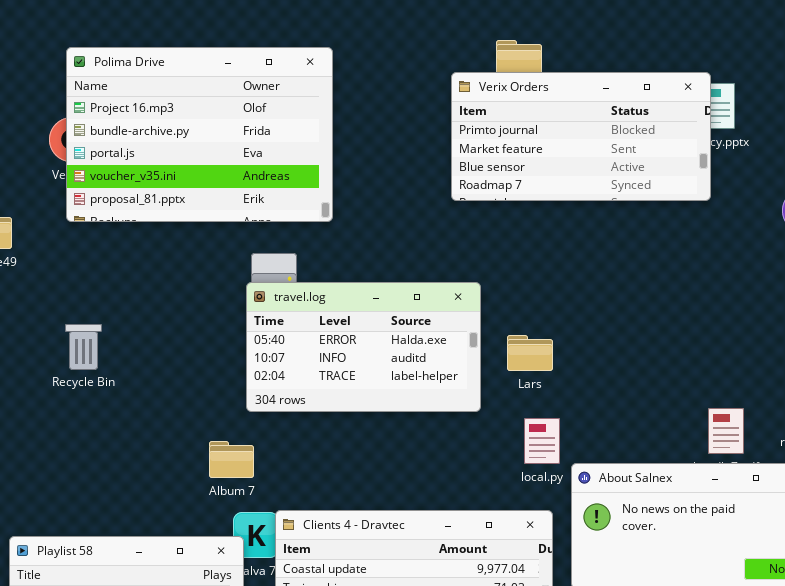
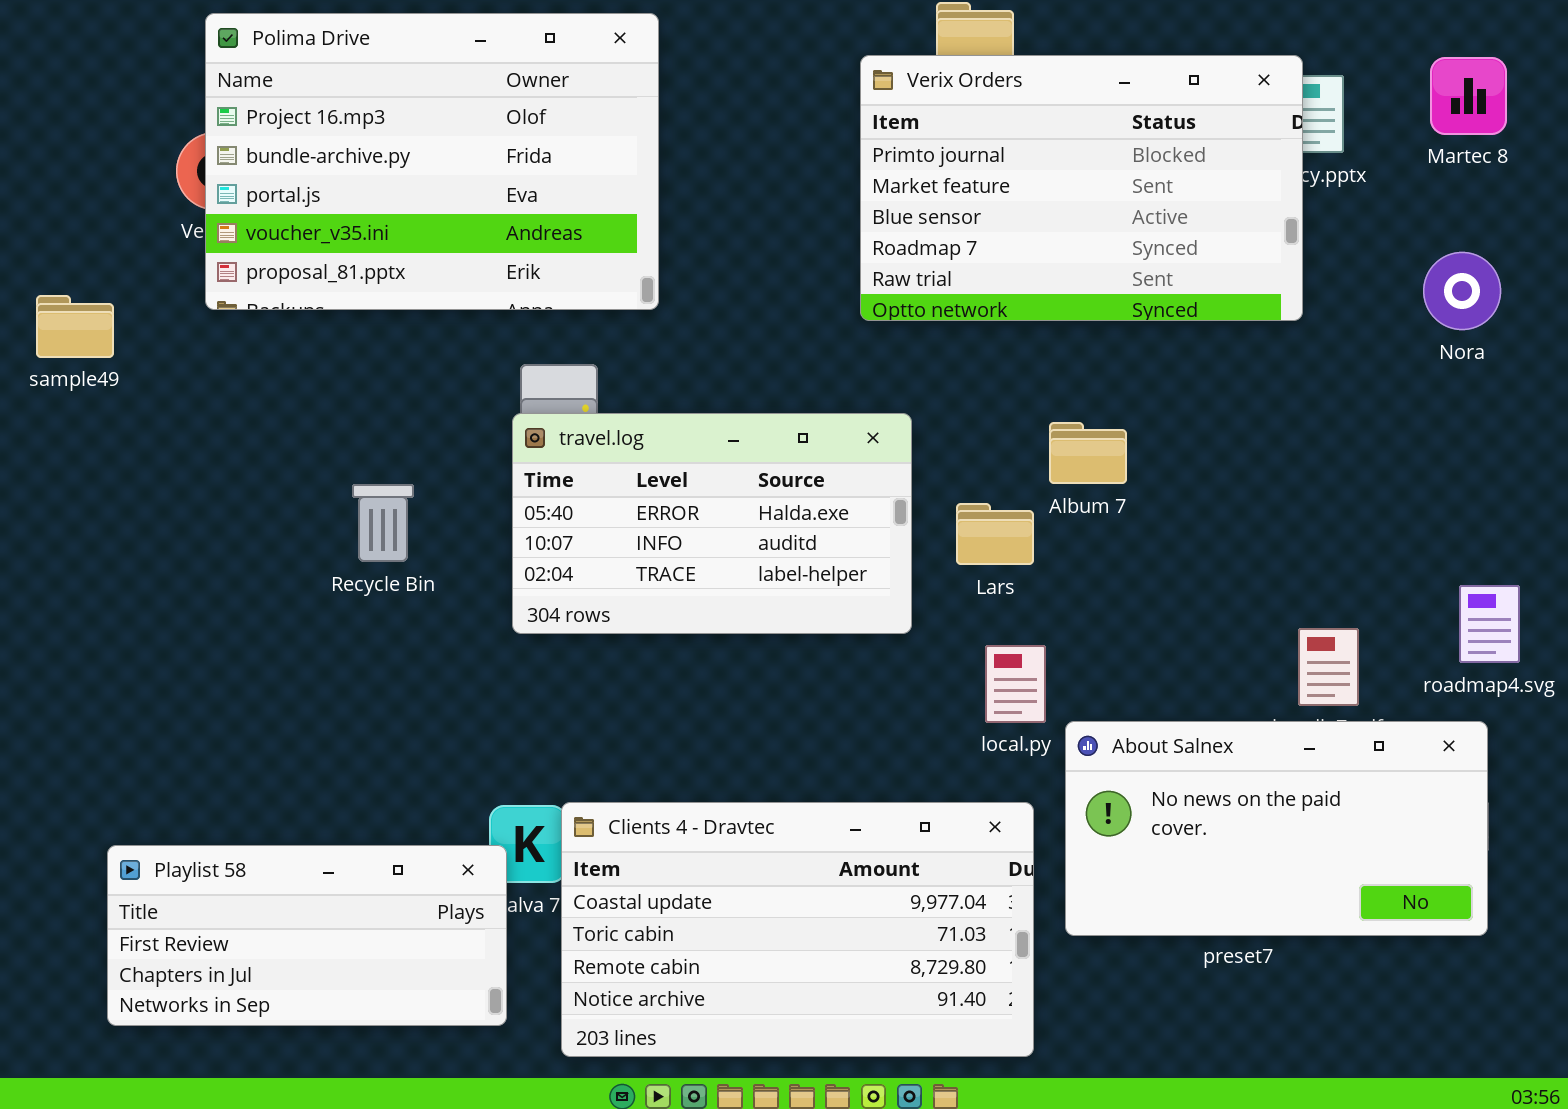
Verix Orders: [451,72,711,201] -> [860,55,1303,321], resized
Recycle Bin: [65,324,102,370] -> [352,484,414,562], moved
Album 7: [209,441,254,478] -> [1049,422,1127,484], moved

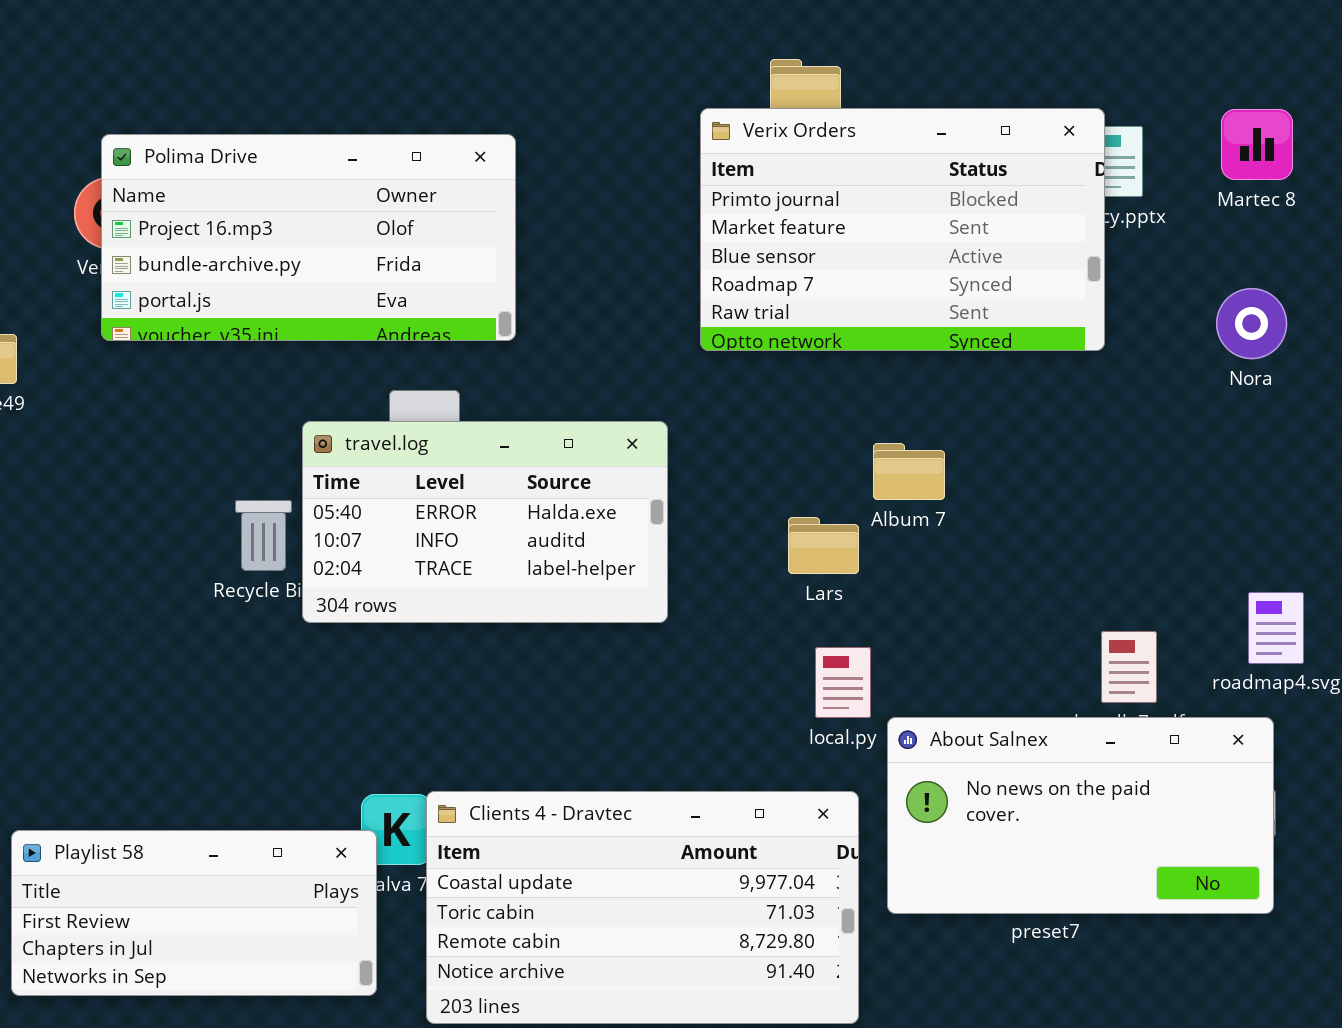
Polima Drive: [205,13,659,310] -> [101,134,516,341], resized
travel.log: [512,413,912,634] -> [302,421,668,623], moved

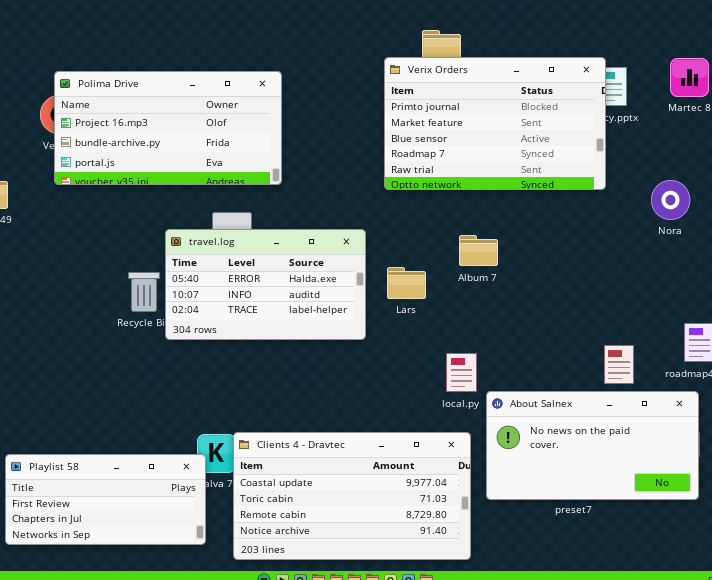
Nora: [1216,288,1287,359] -> [651,180,690,220], moved
Album 7: [873,443,945,500] -> [459,235,498,266], moved
Lars: [788,517,859,574] -> [387,267,426,299], moved

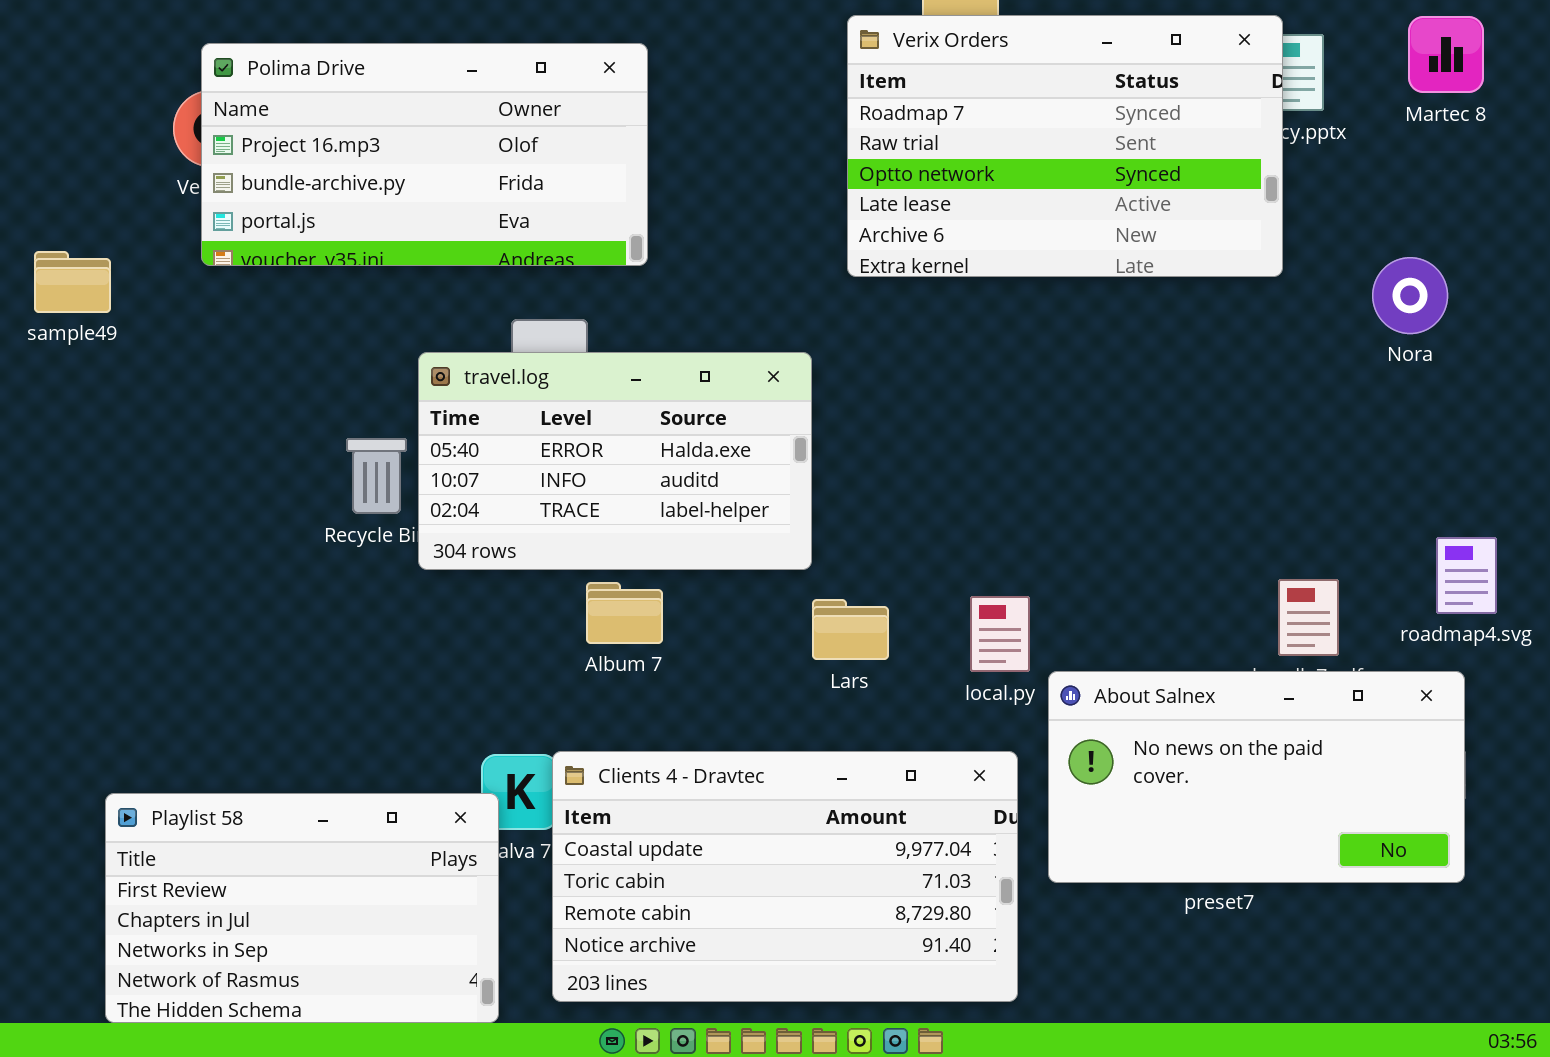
Verix Orders: [384,57,606,190] -> [847,15,1283,277], scrolled down 3 rows
Album 7: [459,235,498,266] -> [586,582,663,644], moved
Lars: [387,267,426,299] -> [812,599,889,660], moved
Playlist 58: [5,454,206,545] -> [105,793,499,1023], resized

